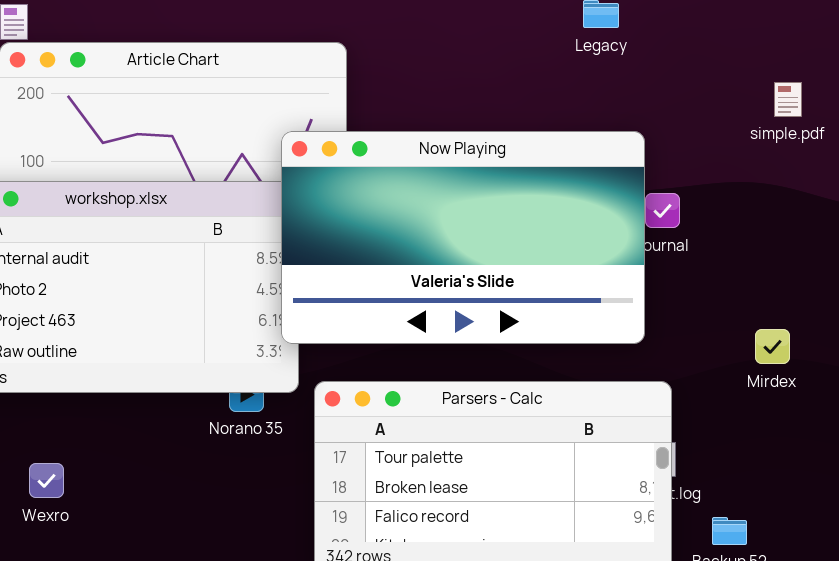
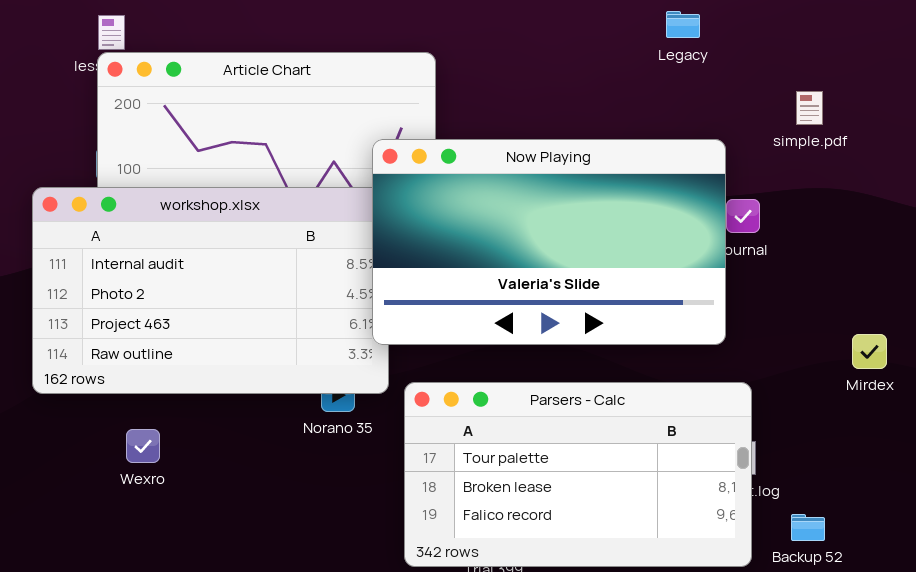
simple.pdf: [774,82,802,117] -> [796,91,823,125], moved
Mirdex: [755,329,790,364] -> [852,334,887,369], moved
Wexro: [29,463,64,498] -> [126,429,160,463], moved

